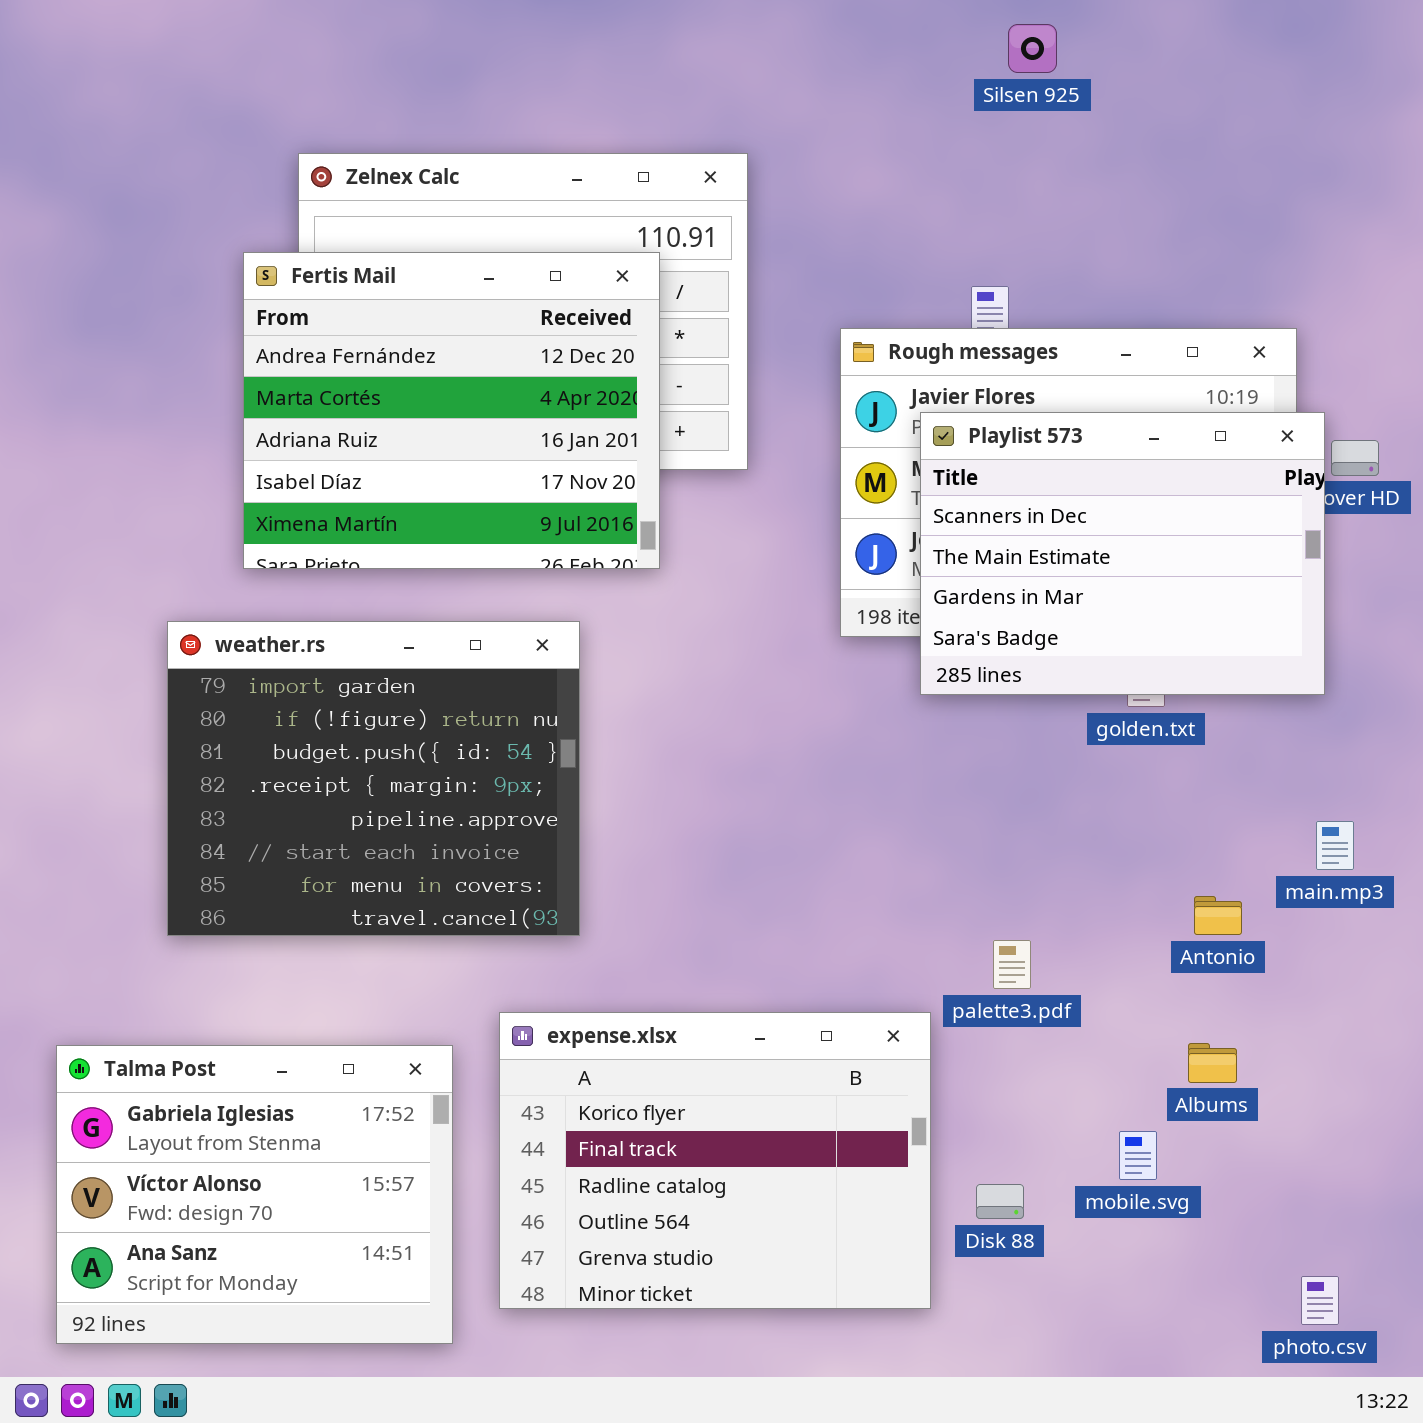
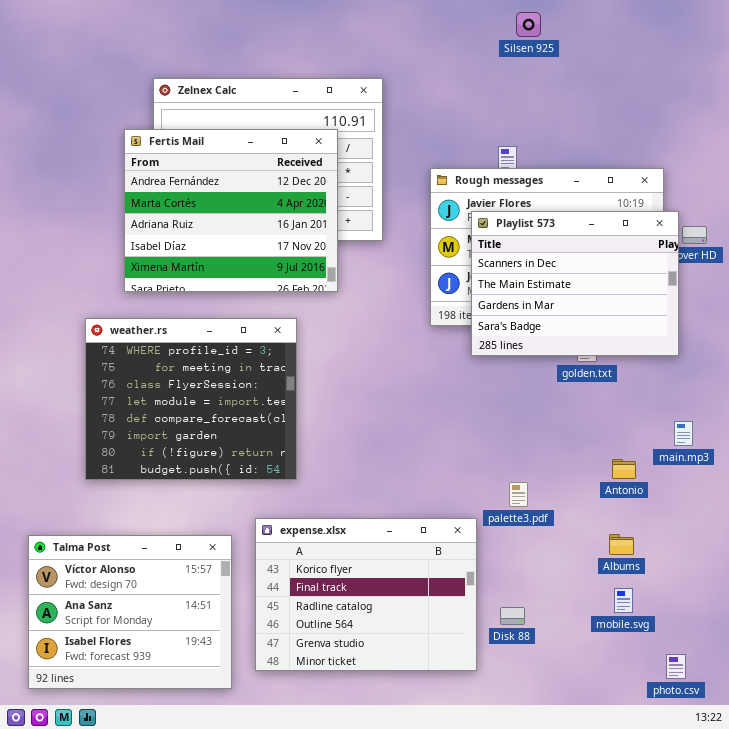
weather.rs: [167,621,580,936] -> [85,318,297,480], scrolled up 5 rows
Talma Post: [56,1045,453,1344] -> [28,535,232,689], scrolled down 1 row
mobile.svg: [1119,1131,1157,1180] -> [614,588,633,613], moved

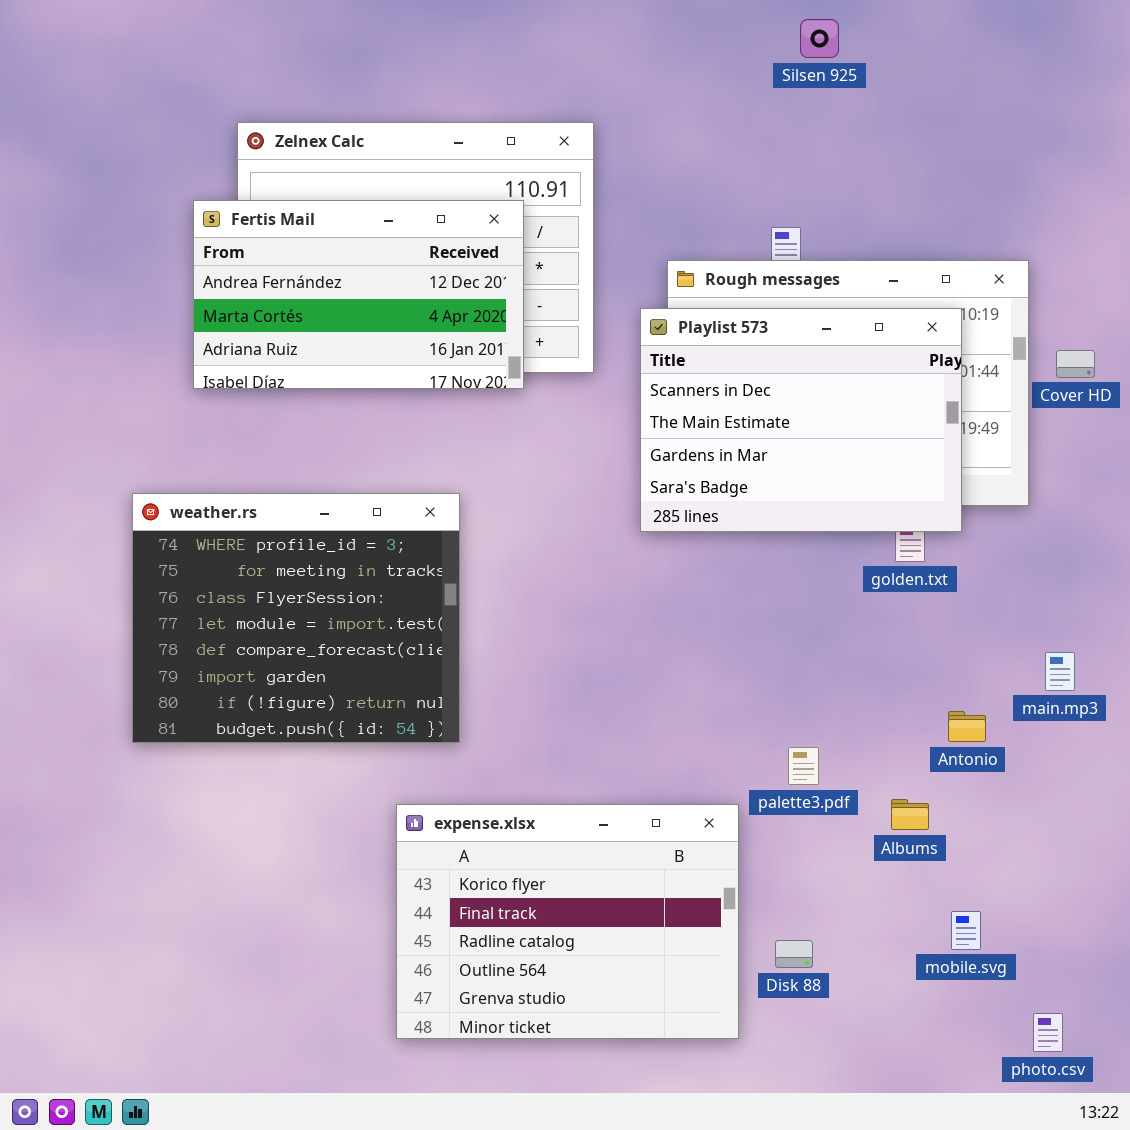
Fertis Mail: [124,129,338,292] -> [193,200,524,389], resized
Playlist 573: [471,211,679,356] -> [640,308,962,532], moved
Albums: [609,534,634,555] -> [891,799,929,830], moved
Talma Post: [28,535,232,689] -> none, closed

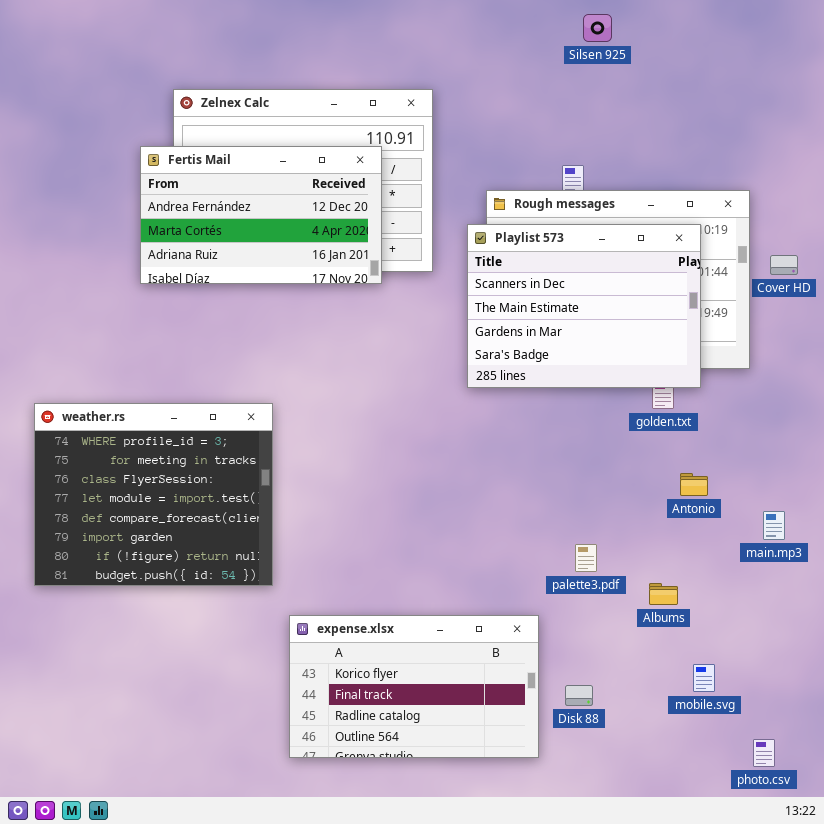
weather.rs: [132,493,460,743] -> [34,403,273,586], moved
main.mp3: [1045,652,1075,691] -> [763,511,785,540], moved
Antonio: [948,711,986,742] -> [680,473,708,496], moved
expense.xlsx: [396,804,739,1039] -> [289,615,539,758], resized

